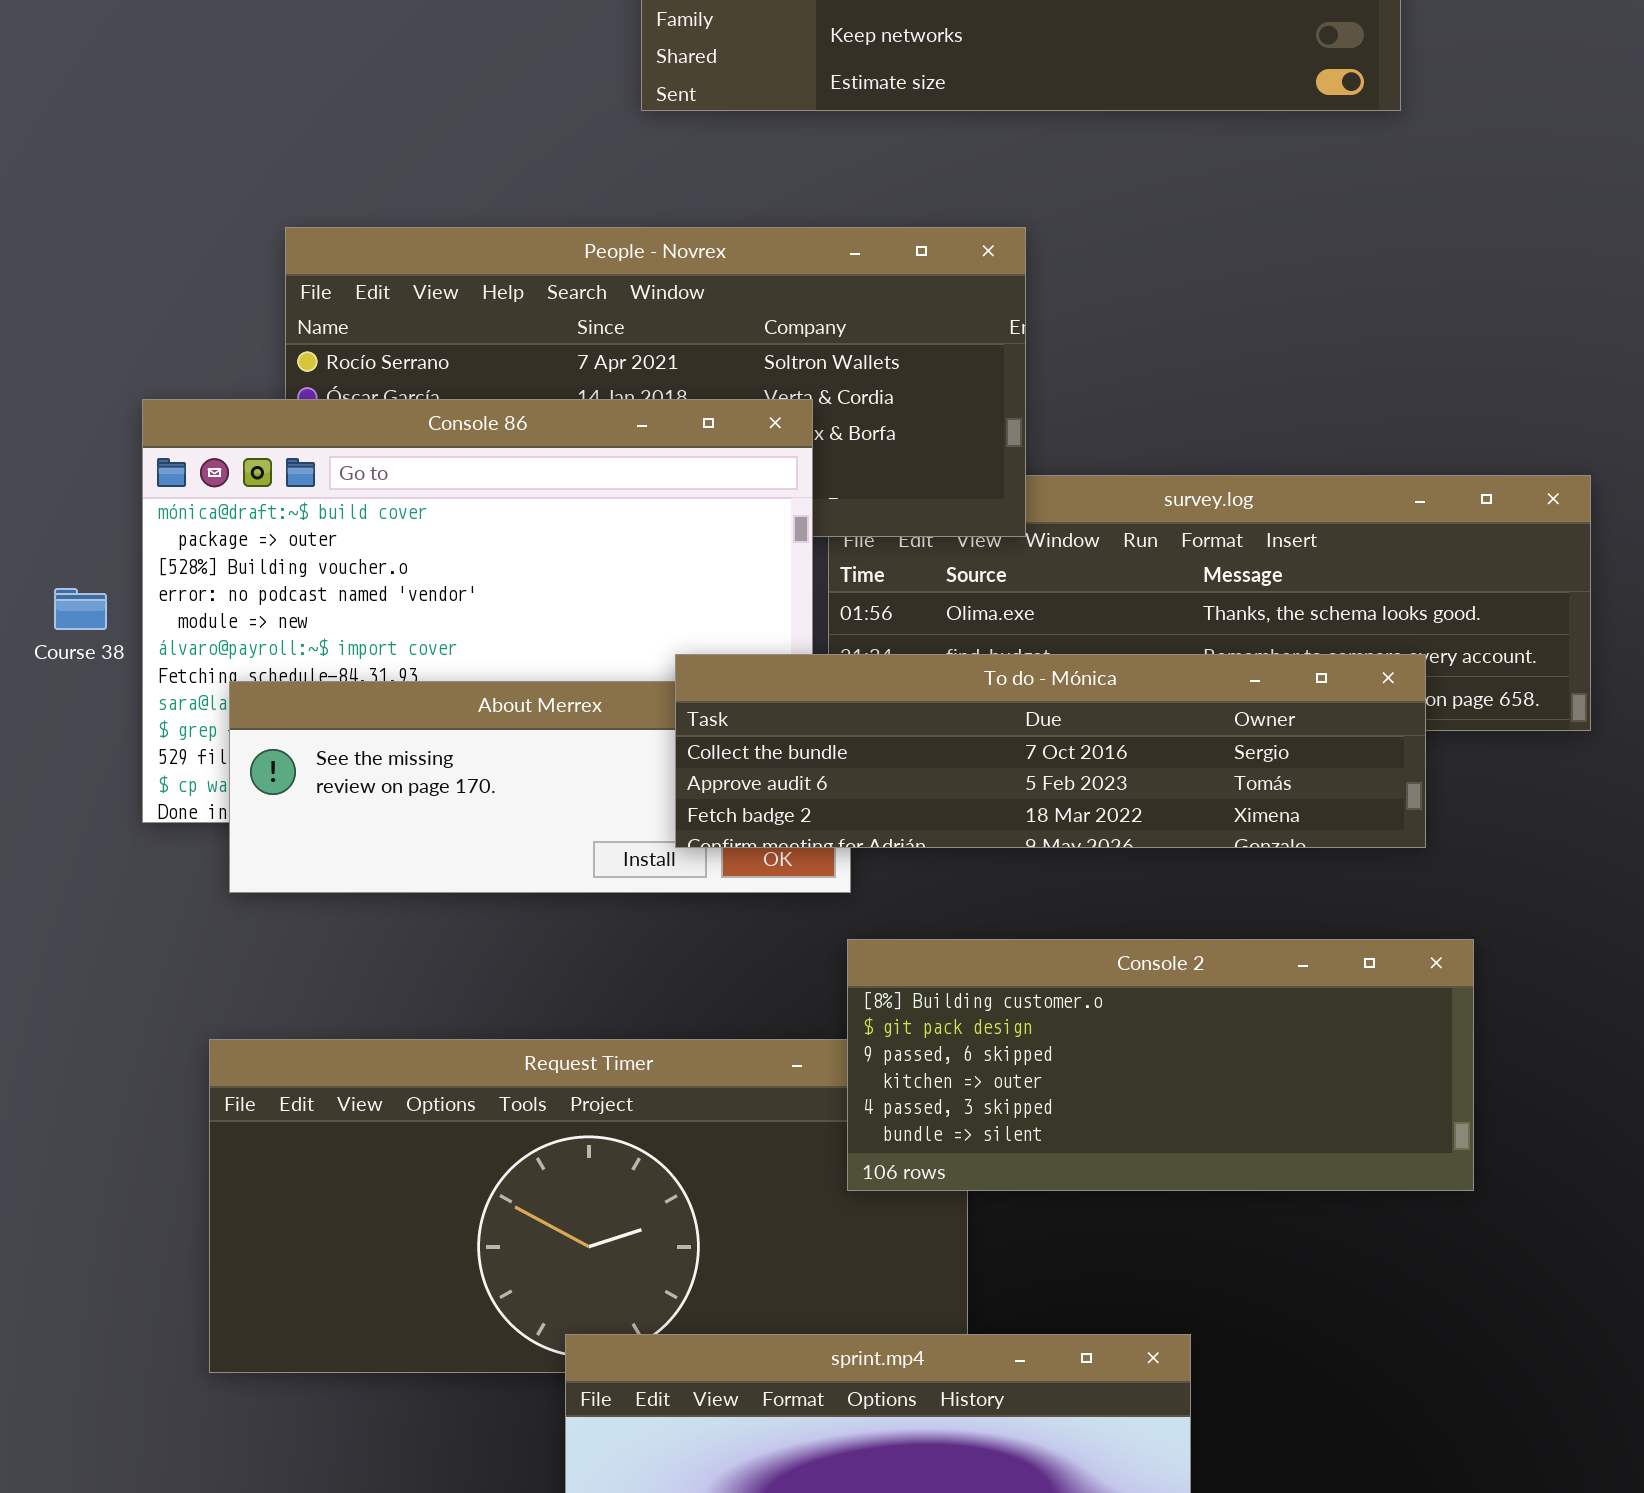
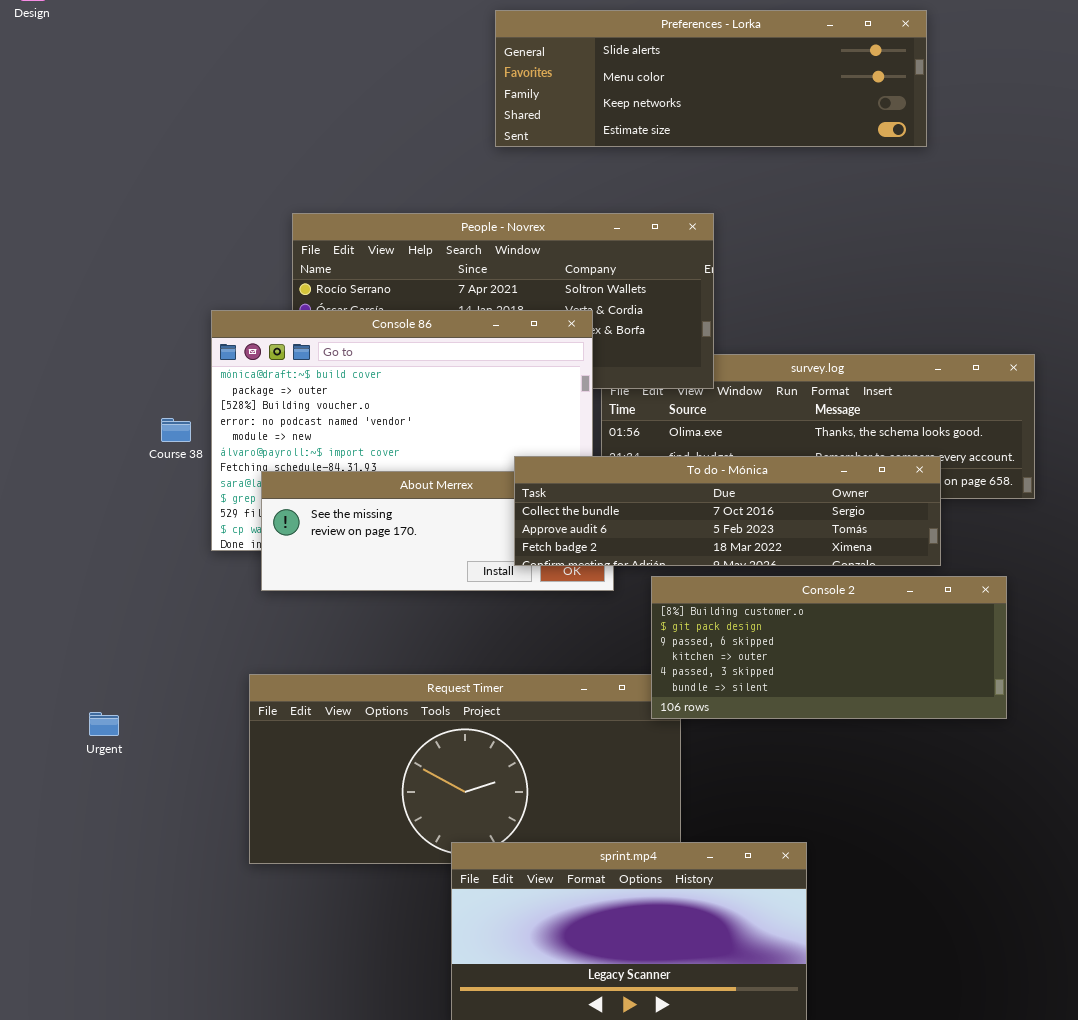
Console 2: [847,939,1474,1191] -> [651,576,1007,719], moved

